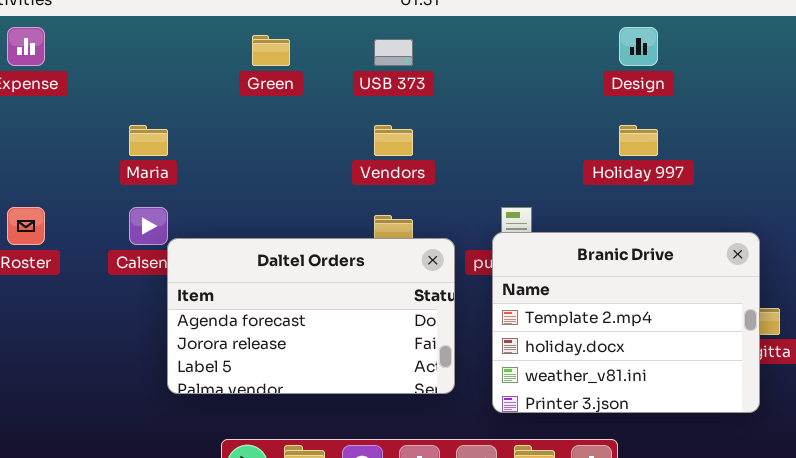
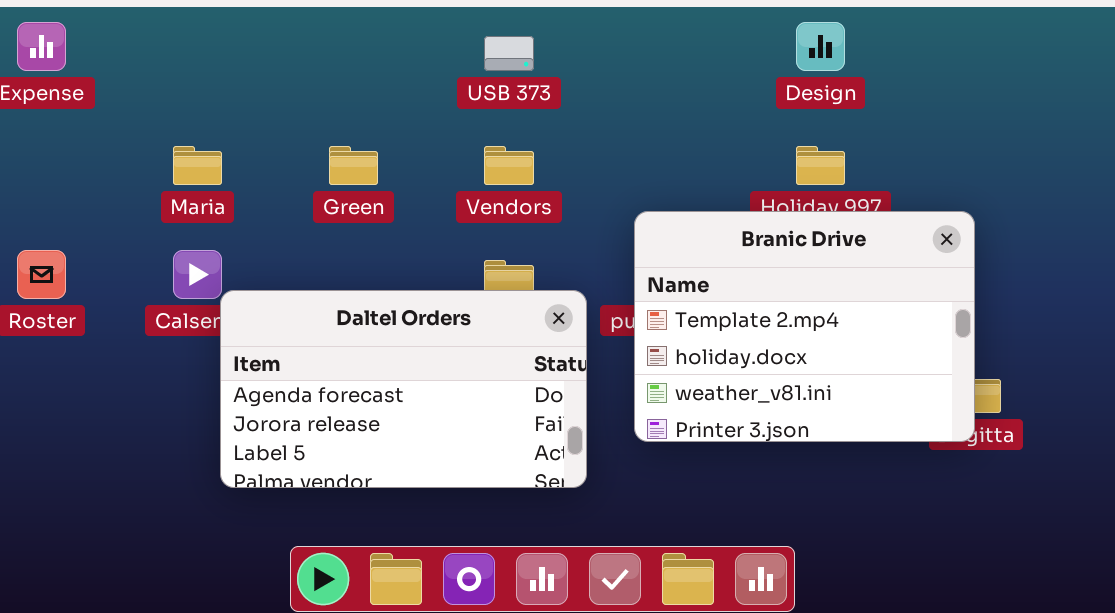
Green: [252,35,290,66] -> [329,146,378,185], moved
Branic Drive: [492,232,760,413] -> [634,211,975,442], moved

